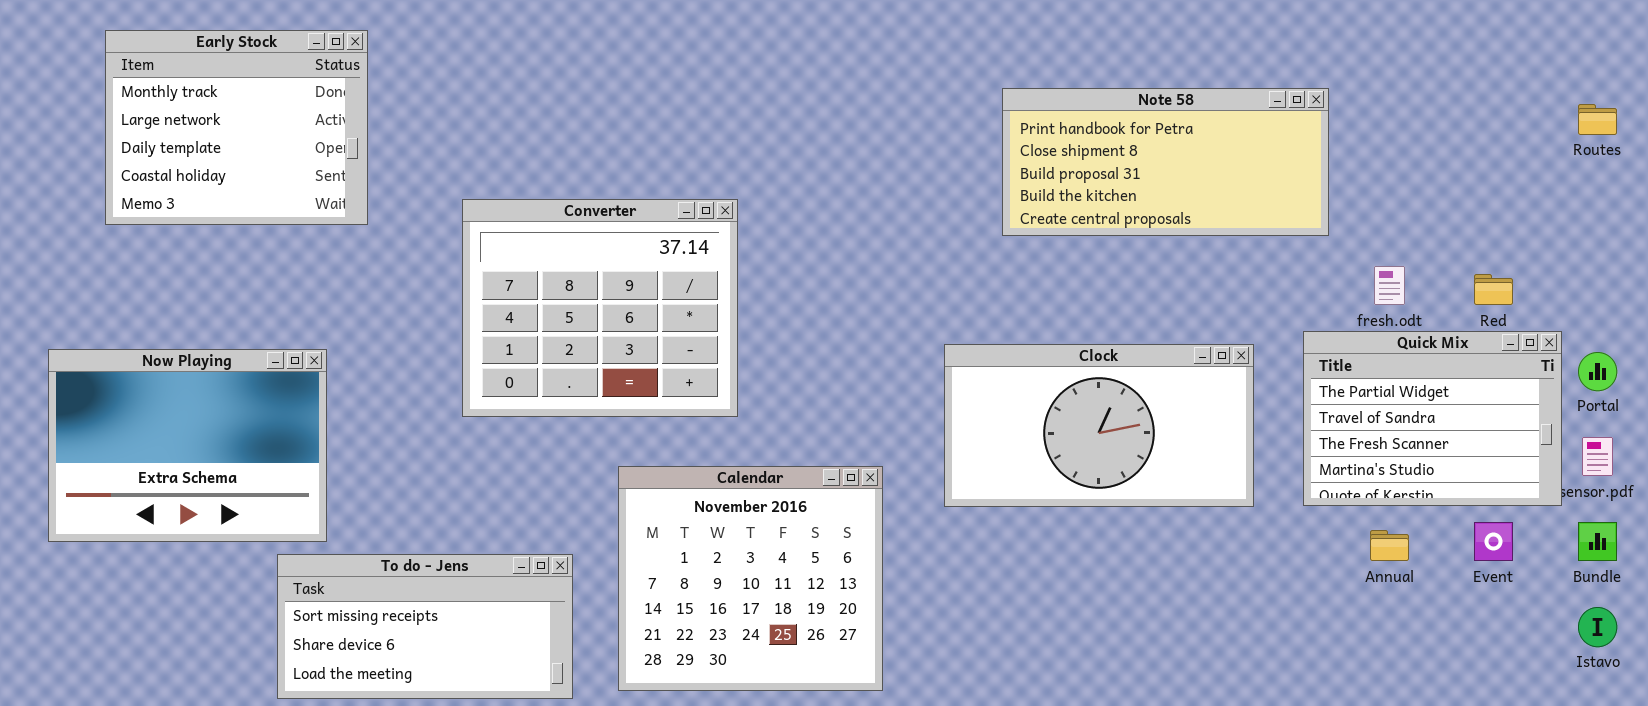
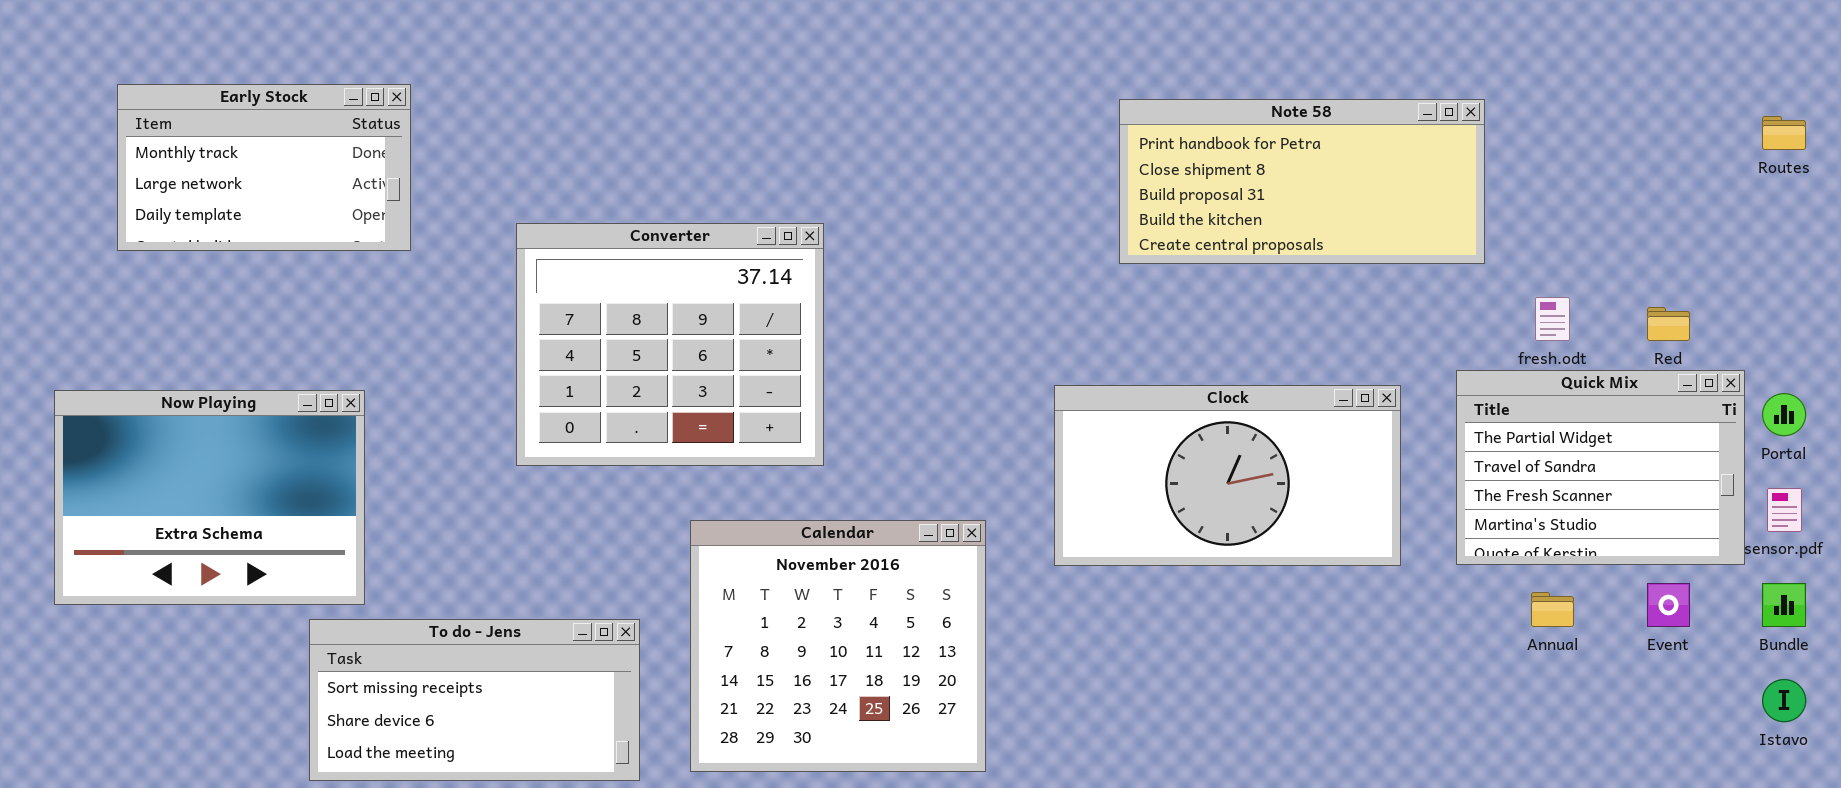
Early Stock: [105,30,368,225] -> [117,84,411,251], resized

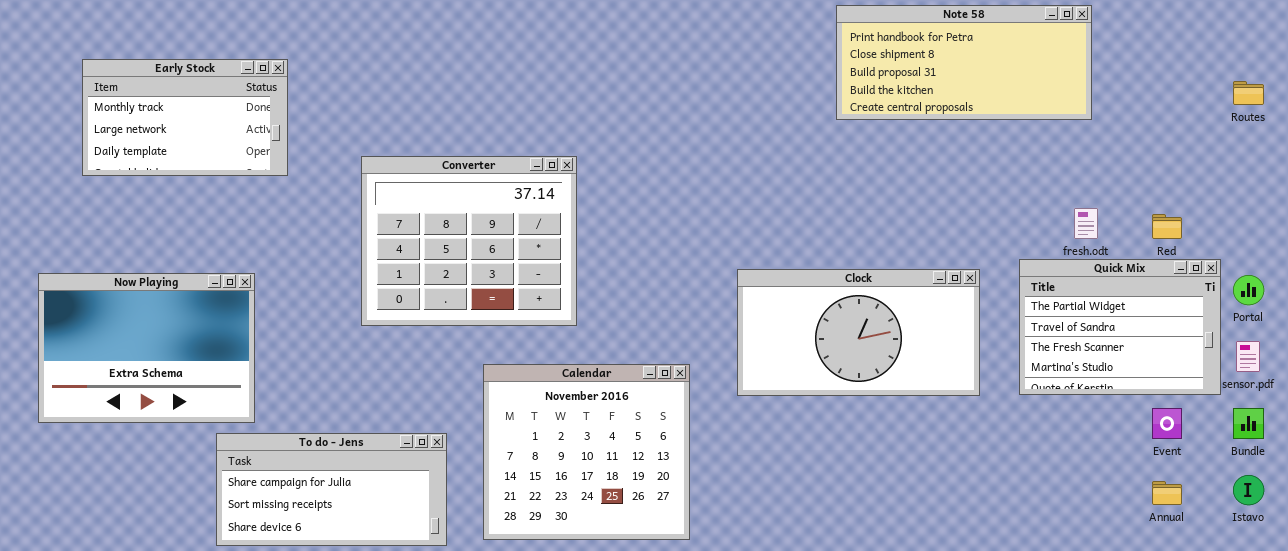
Note 58: [1119,99,1485,264] -> [836,5,1092,120], moved
Annual: [1531,592,1574,627] -> [1152,481,1182,505], moved
To do - Jens: [309,619,640,781] -> [216,433,447,546], scrolled up 1 row

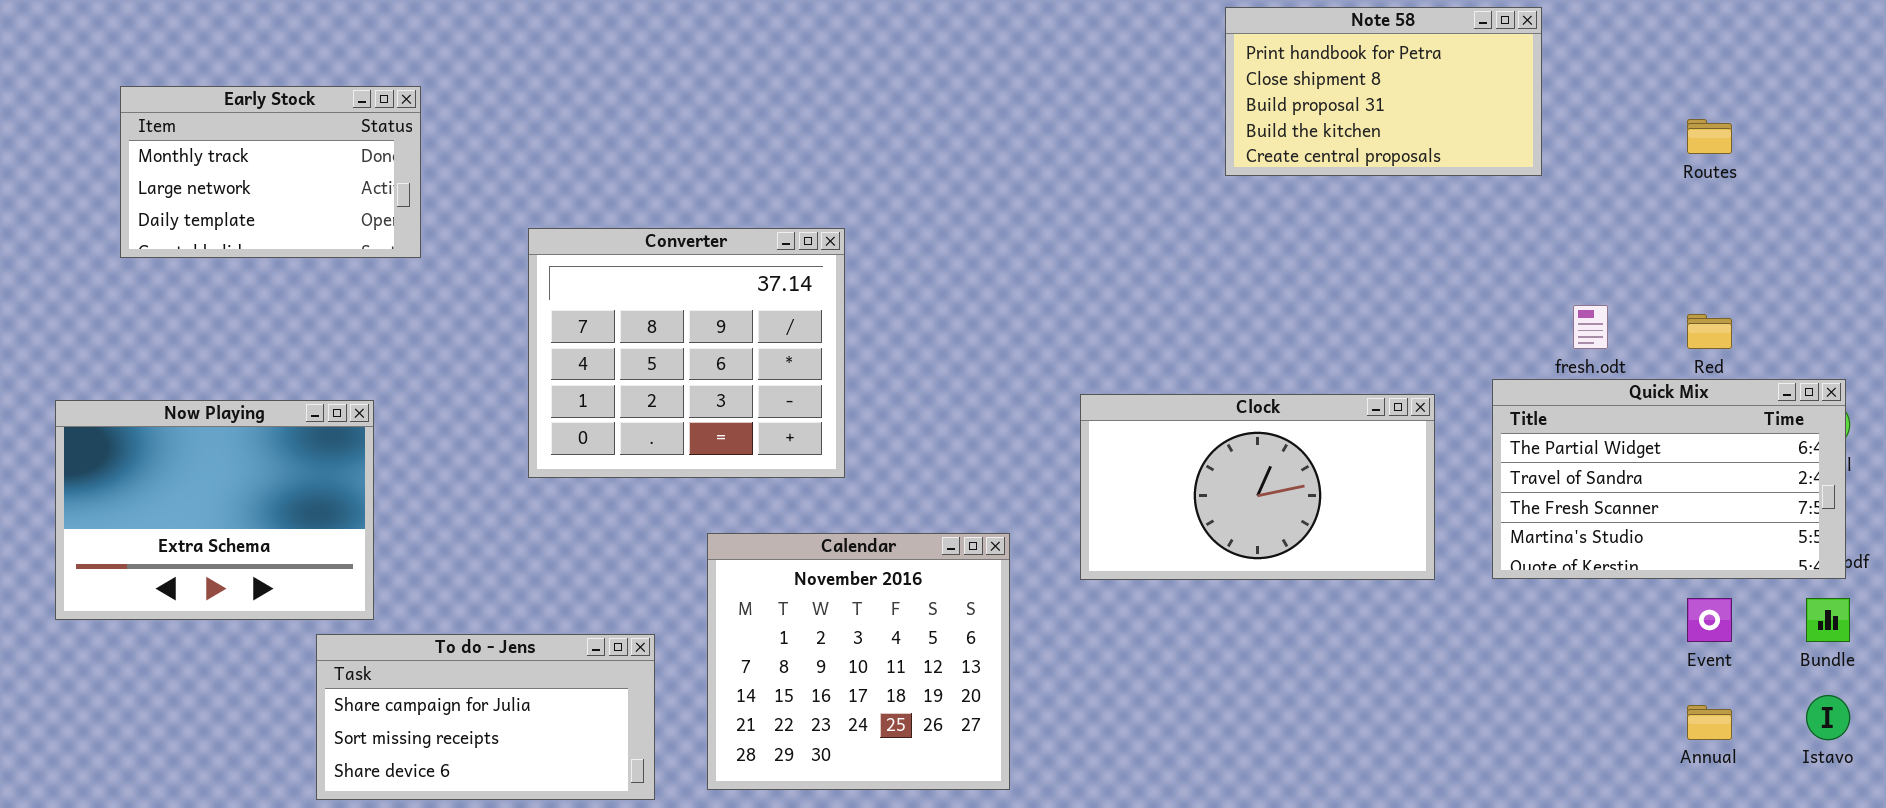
Note 58: [836,5,1092,120] -> [1225,7,1542,176], resized
Routes: [1233,81,1264,105] -> [1687,119,1732,154], moved
Quick Mix: [1019,259,1221,395] -> [1492,379,1846,579], resized

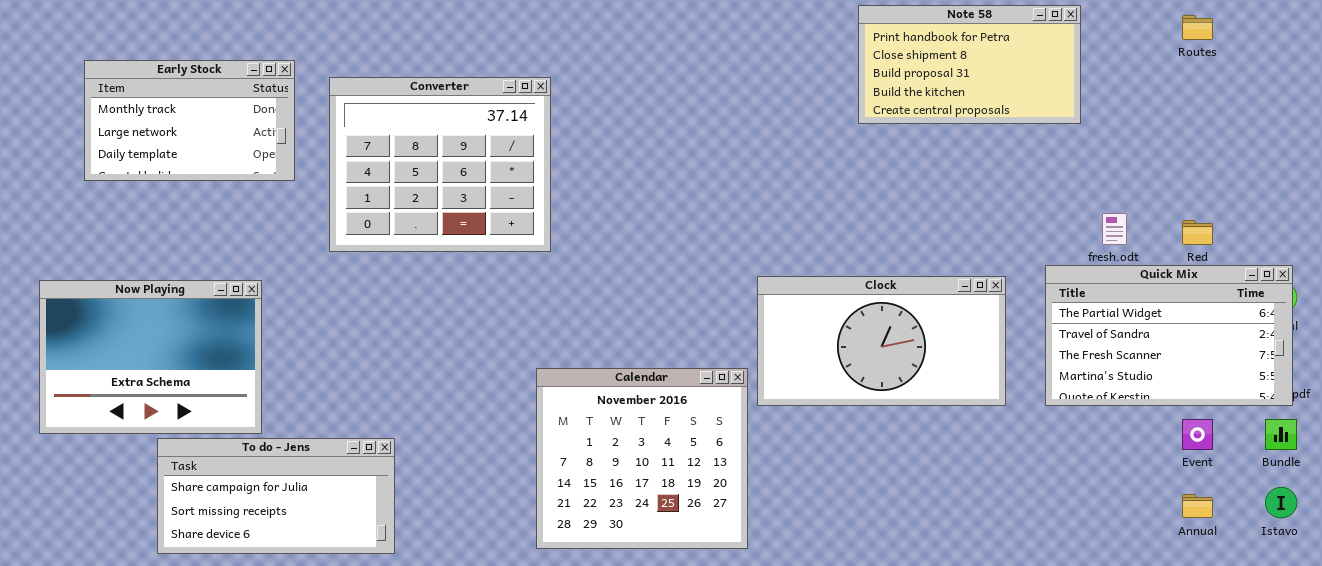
Routes: [1687,119,1732,154] -> [1182,15,1213,40], moved
Converter: [528,228,845,478] -> [329,77,551,252], moved
Calendar: [707,533,1010,790] -> [536,368,748,549], moved
To do - Jens: [316,634,655,800] -> [157,438,395,554], moved

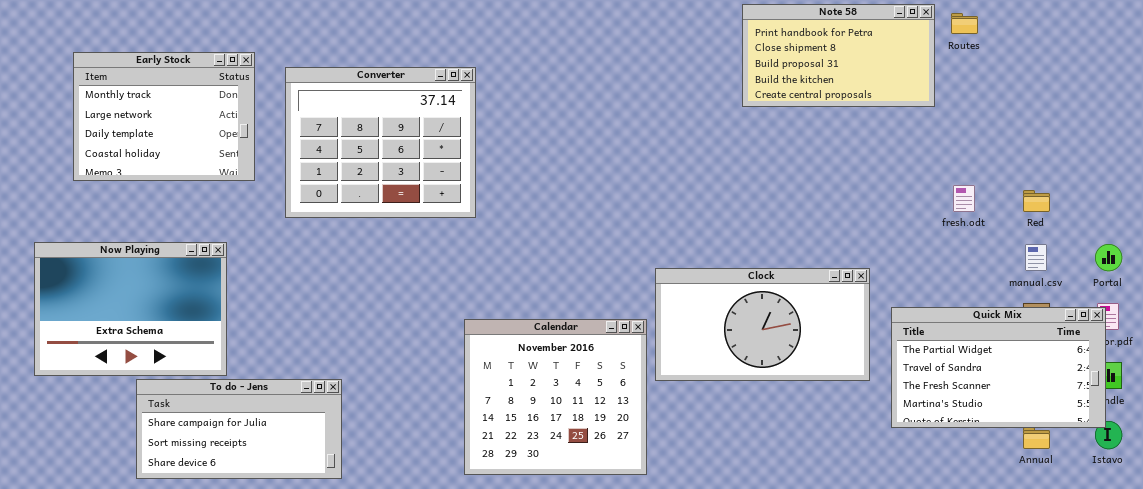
Routes: [1182,15,1213,40] -> [951,13,978,34], moved
Early Stock: [84,60,295,181] -> [73,52,255,181], resized
Quick Mix: [1045,265,1293,406] -> [891,307,1106,428], moved
Clock: [757,276,1006,406] -> [655,268,870,381], moved

